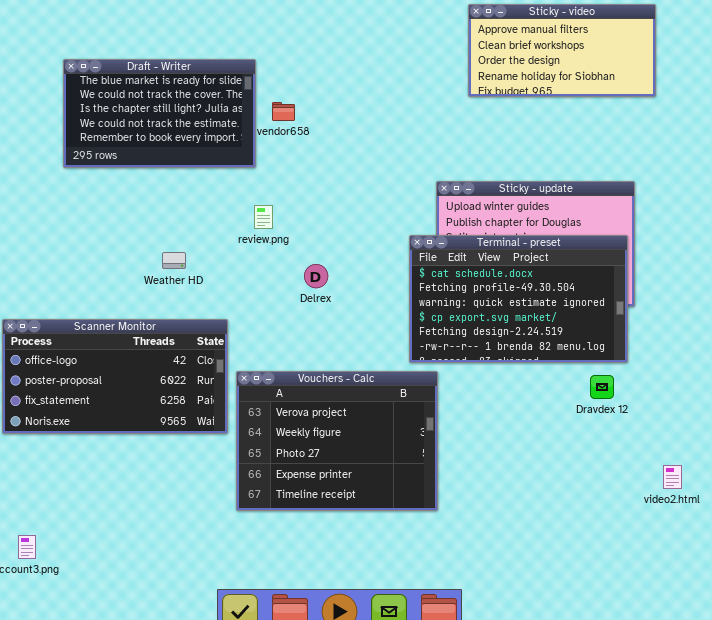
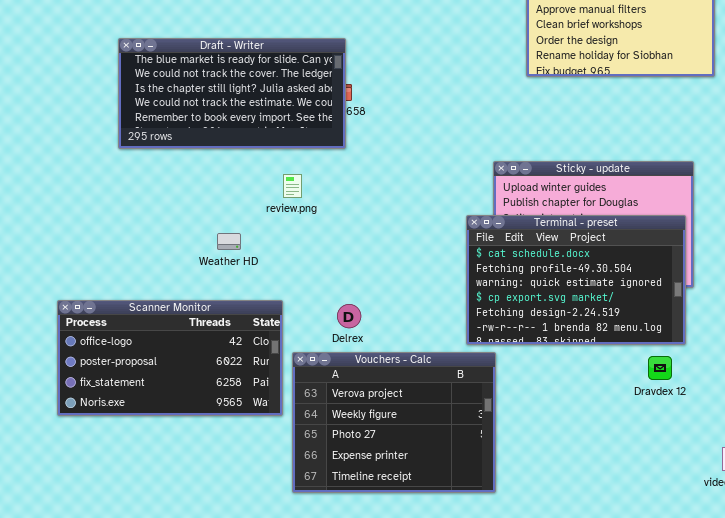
Draft - Writer: [63,59,256,168] -> [118,38,346,149], resized
review.png: [254,205,273,229] -> [283,174,302,198], moved
Delrex: [304,264,328,288] -> [337,304,361,328], moved

